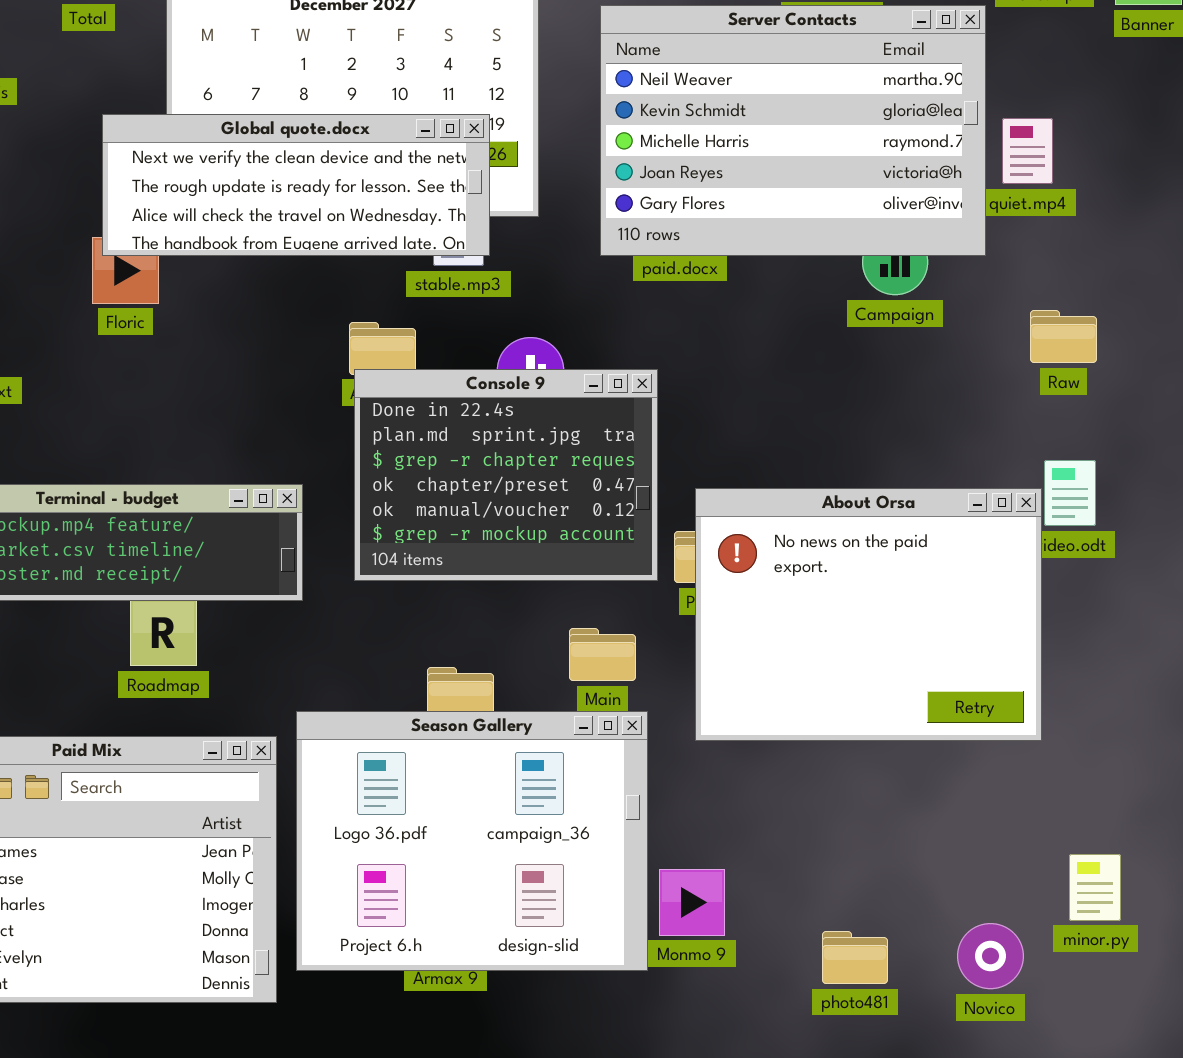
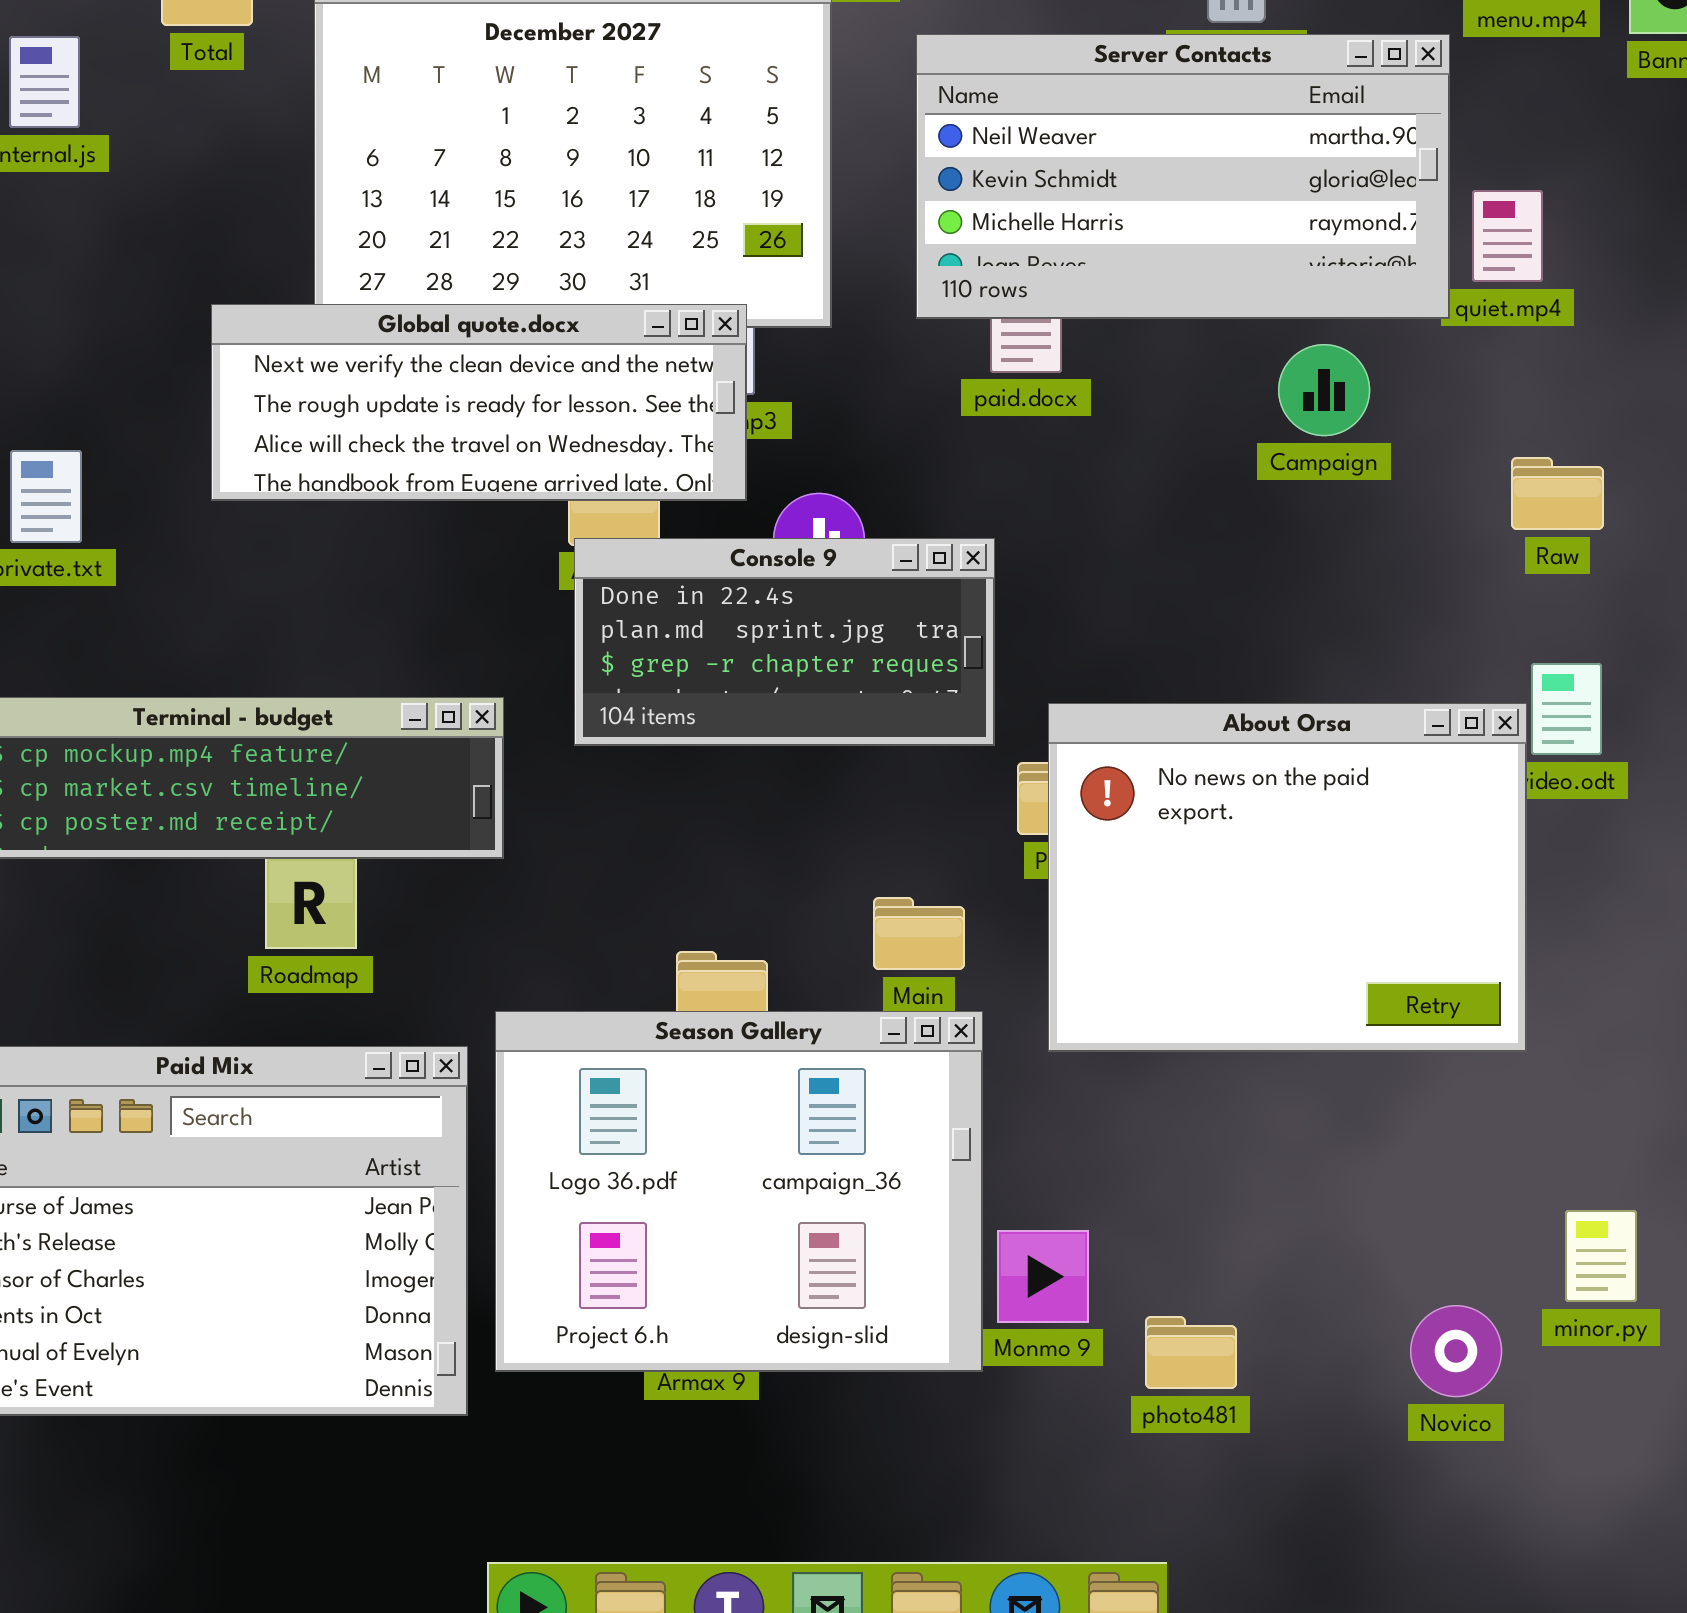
Server Contacts: [600,5,986,256] -> [916,34,1450,319], resized
Global quote.docx: [102,114,490,256] -> [211,304,747,501], moved
Console 9: [354,369,658,581] -> [574,538,995,746], resized
photo481: [822,931,888,984] -> [1145,1316,1237,1389], moved

